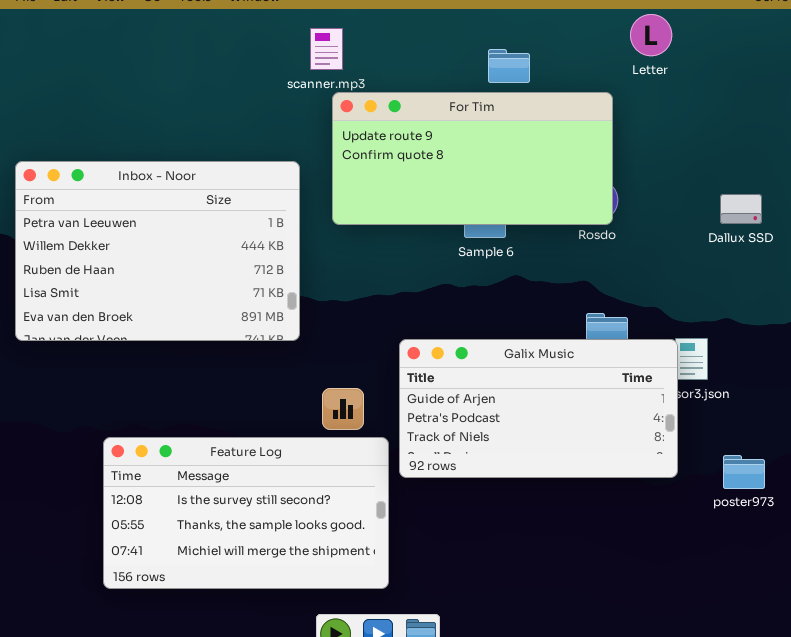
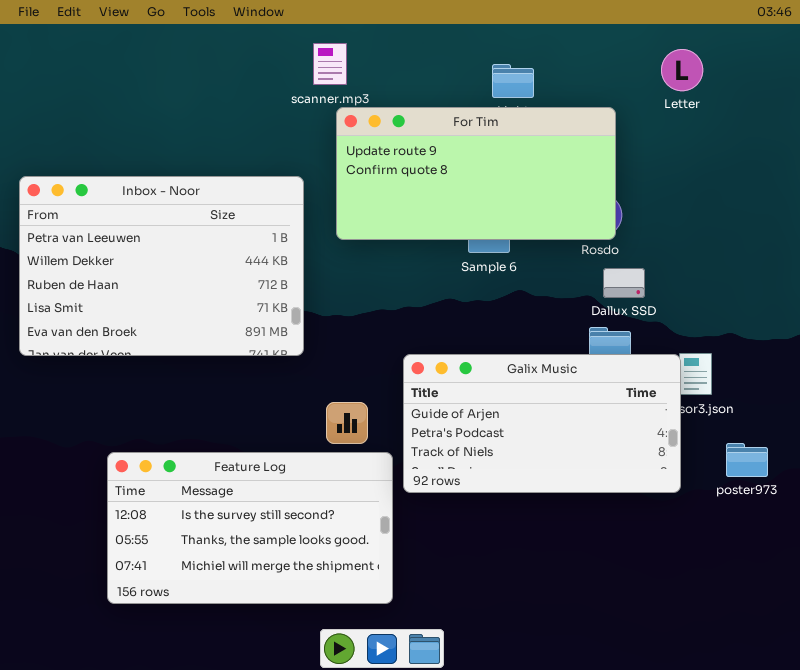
Letter: [630,14,672,56] -> [661,49,703,91], moved
Dallux SSD: [720,194,762,224] -> [603,268,645,298], moved
poster973: [723,455,765,489] -> [726,443,768,477], moved

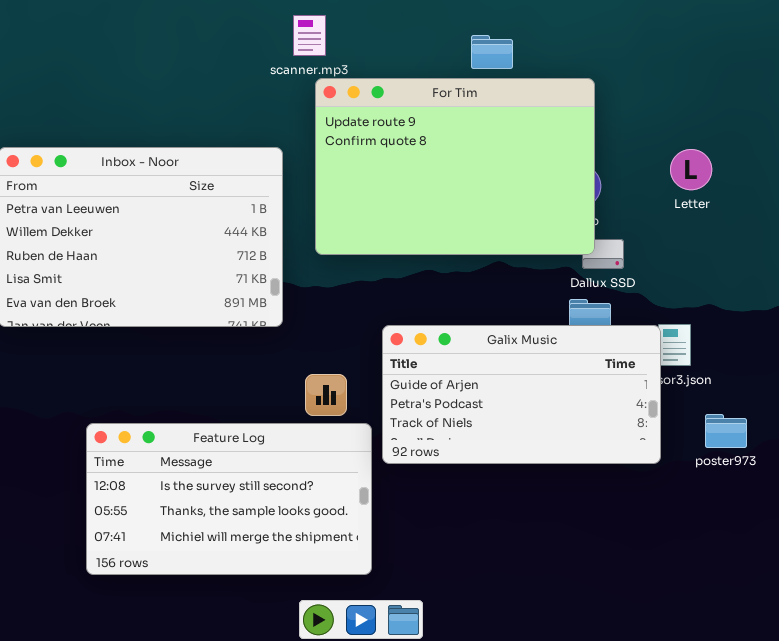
Letter: [661,49,703,91] -> [670,149,712,190], moved
For Tim: [336,107,616,240] -> [315,78,595,255], resized

